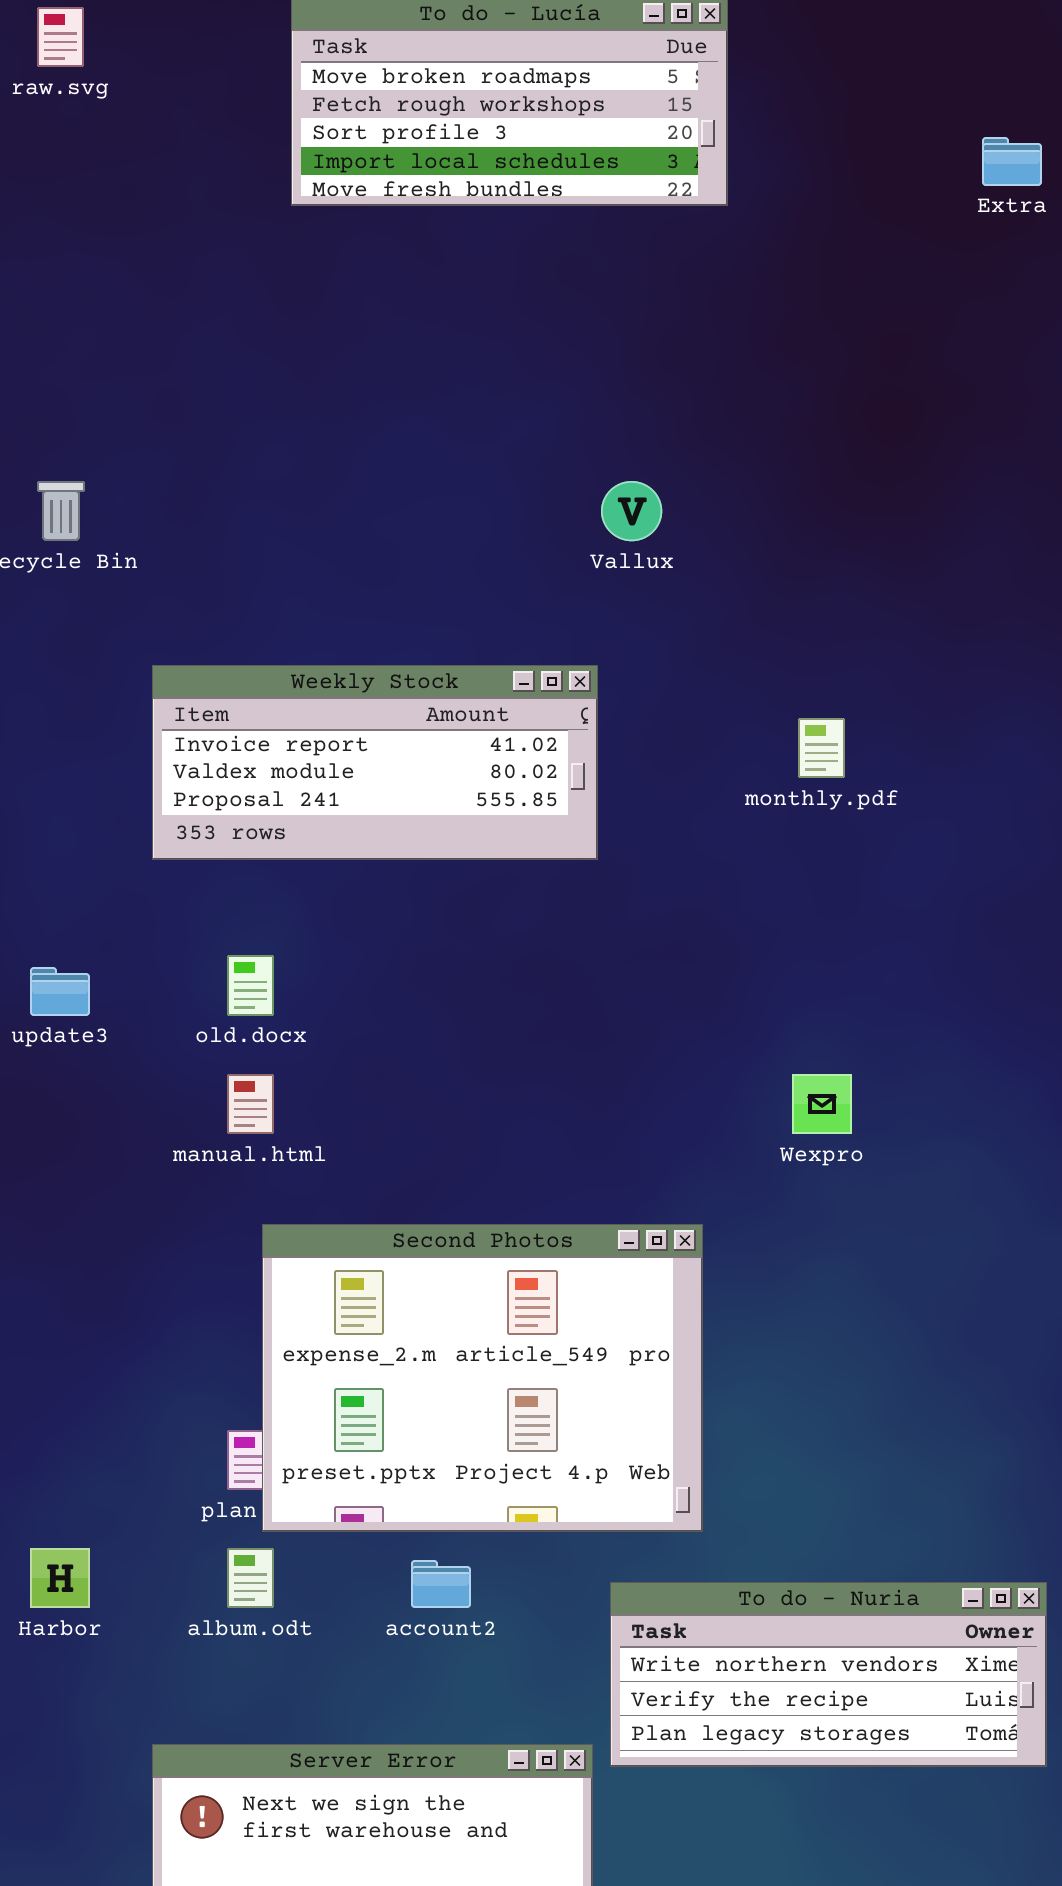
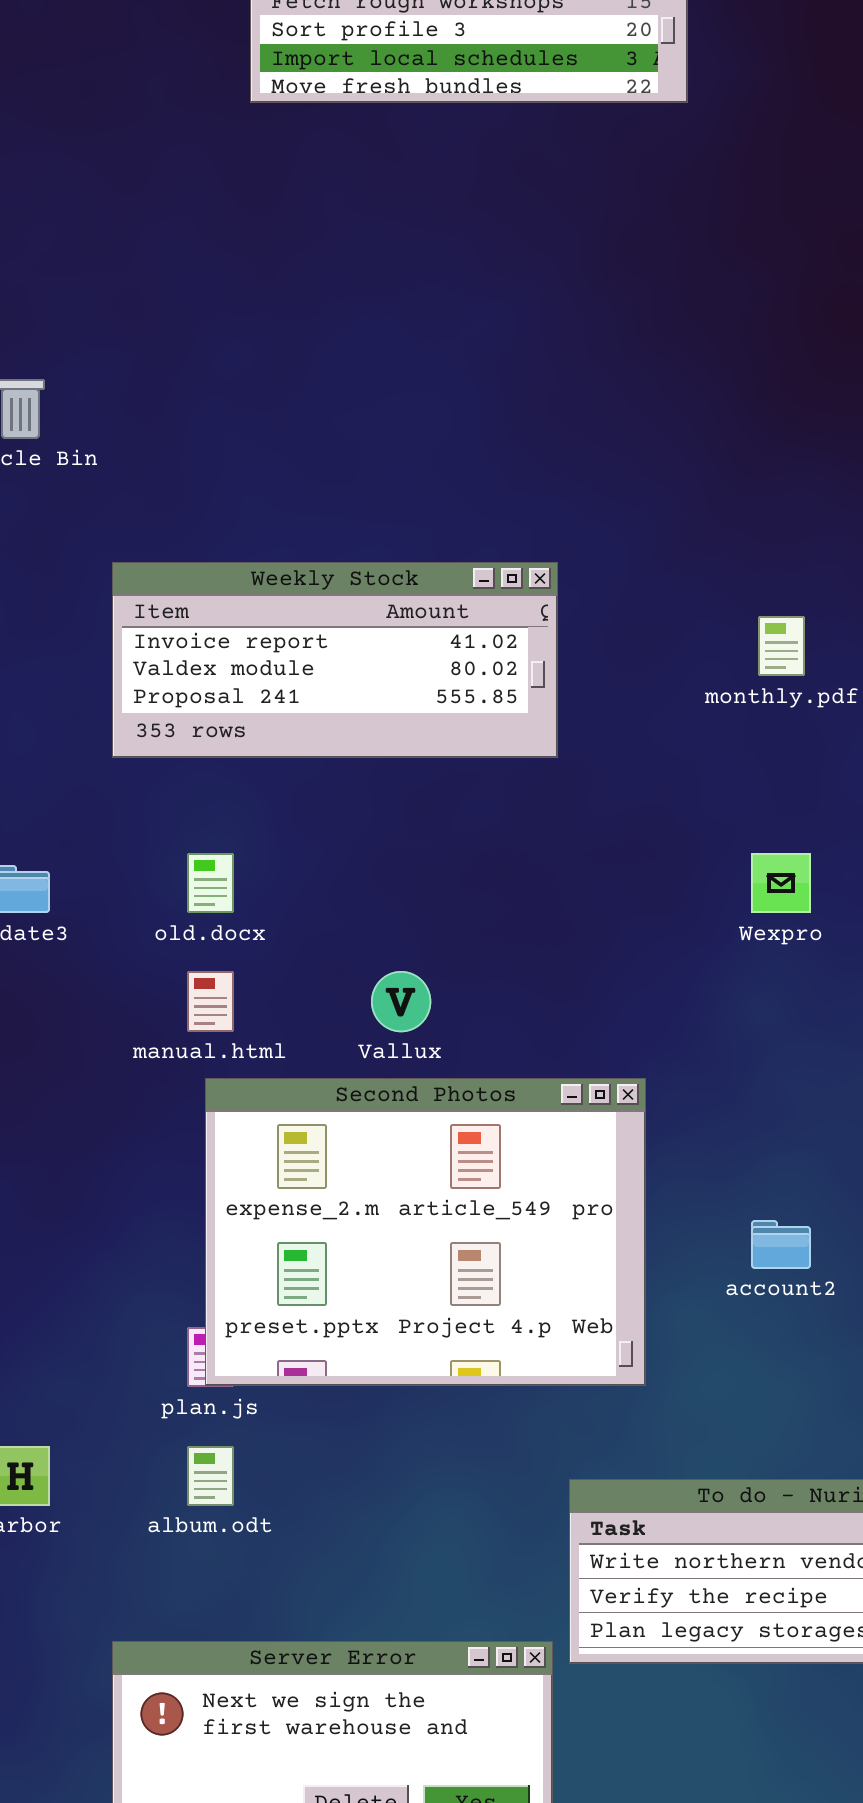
Vallux: [601,481,662,541] -> [371,971,431,1032], moved
Wexpro: [792,1074,852,1134] -> [751,853,811,913], moved
Second Photos: [262,1224,703,1532] -> [205,1078,646,1386], moved
account2: [411,1560,471,1608] -> [751,1220,811,1269], moved

